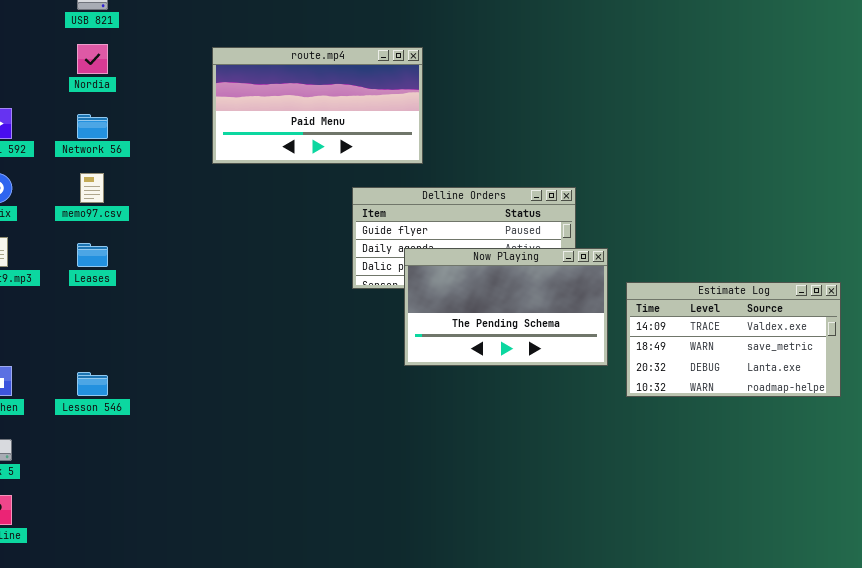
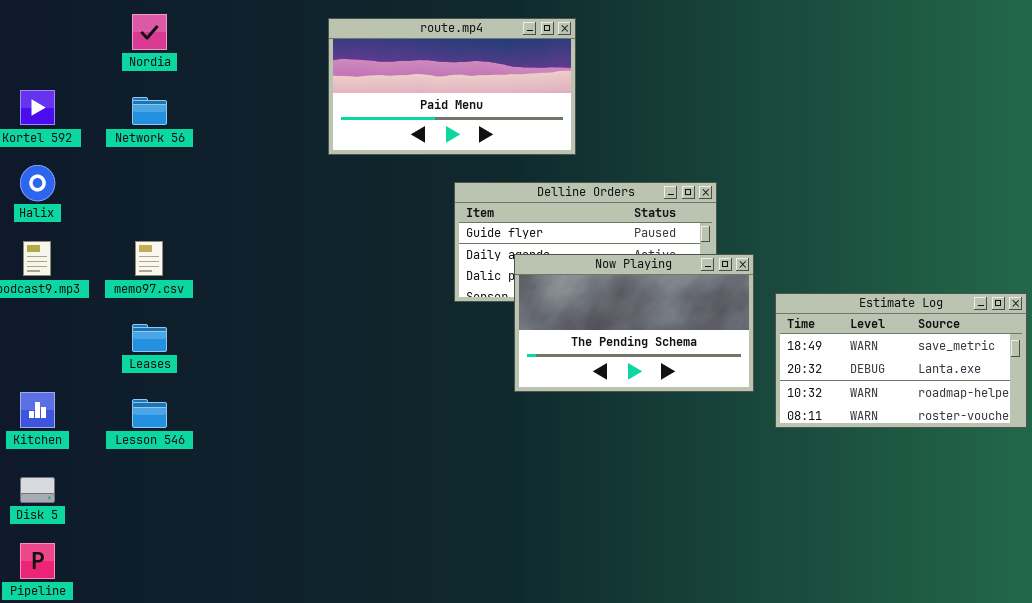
route.mp4: [212,47,423,164] -> [328,18,576,155], moved
memo97.csv: [80,173,104,203] -> [135,241,163,276], moved
Leases: [77,243,108,267] -> [132,324,167,352], moved
Estimate Log: [626,282,841,397] -> [775,293,1027,428], scrolled down 1 row

